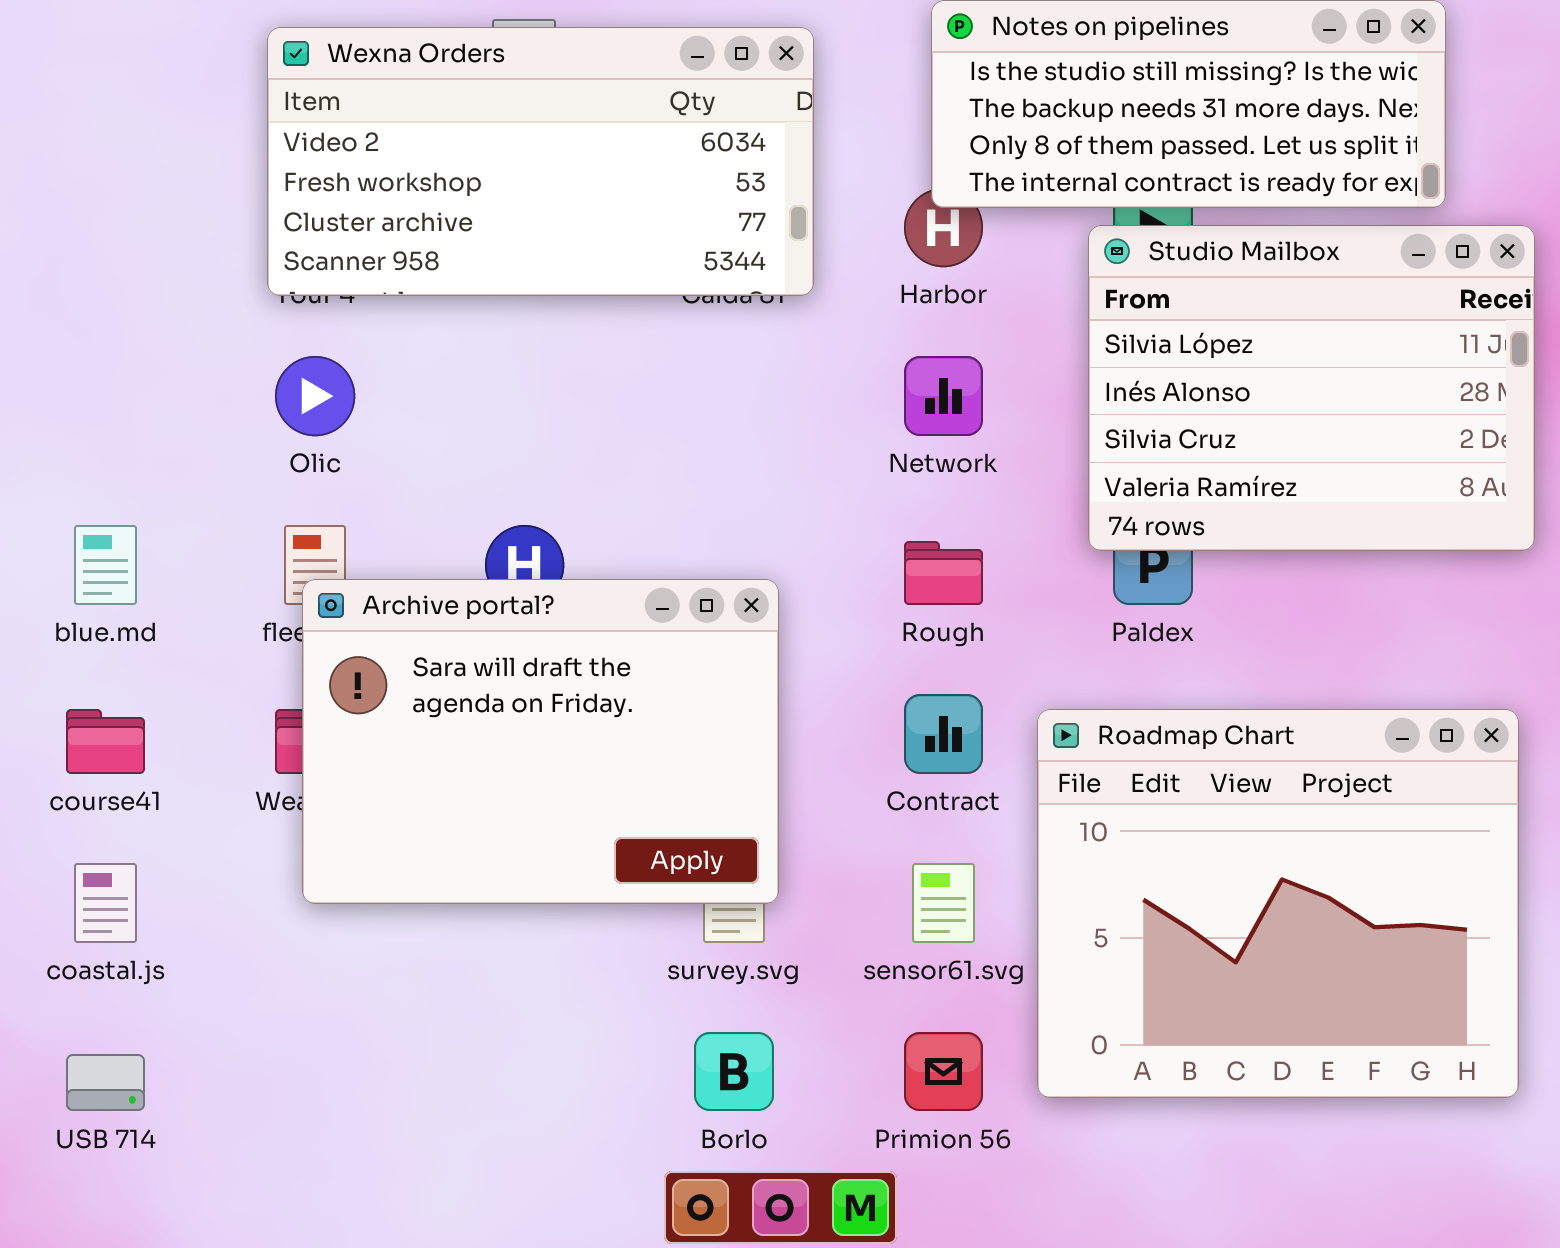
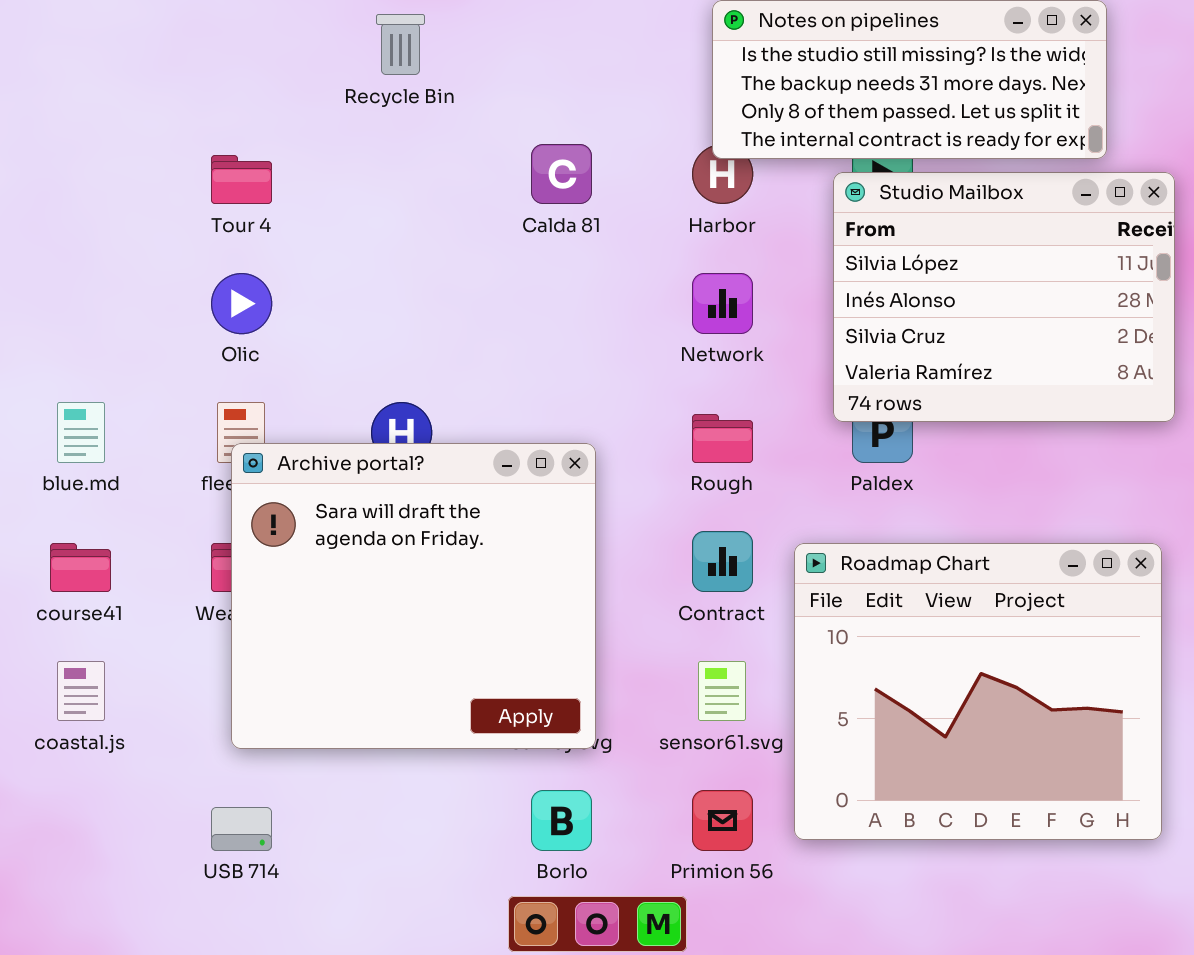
Wexna Orders: [267,27,814,296] -> none, closed
Archive portal?: [302,579,779,904] -> [231,443,596,749], resized
USB 714: [66,1054,145,1111] -> [211,807,272,851], moved

